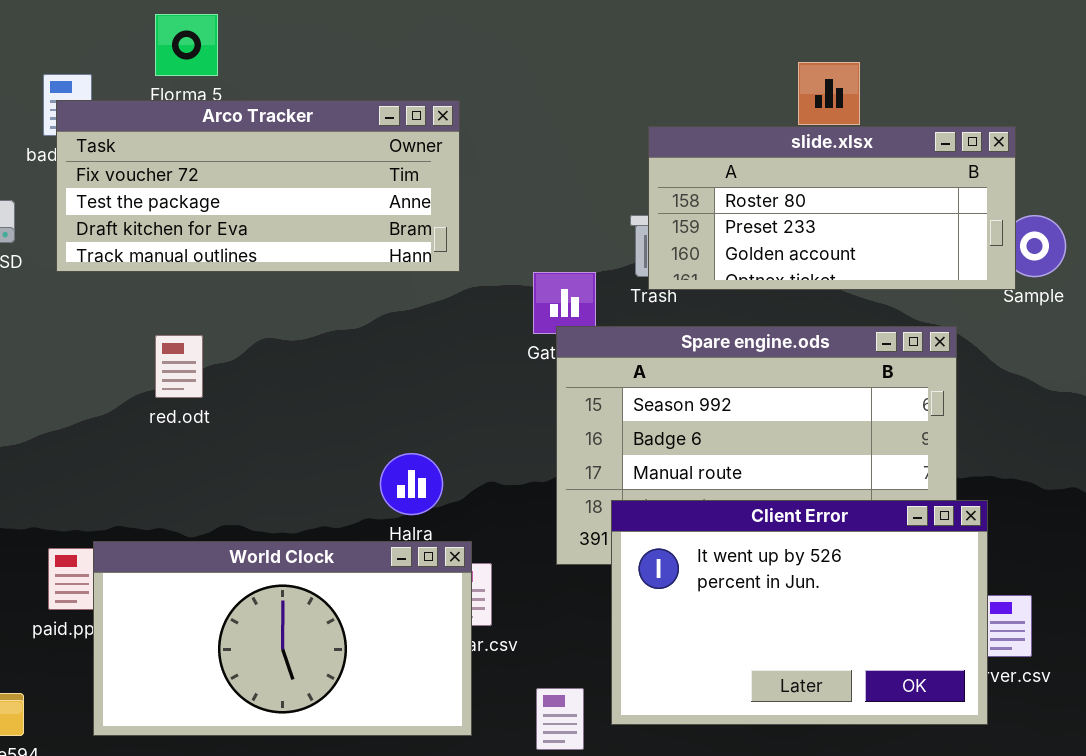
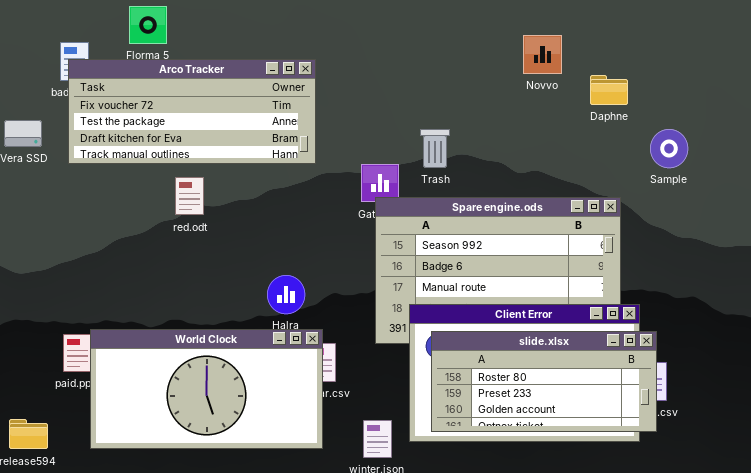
slide.xlsx: [648,126,1016,290] -> [431,331,657,432], moved
red.odt: [155,335,203,398] -> [175,177,204,215], moved

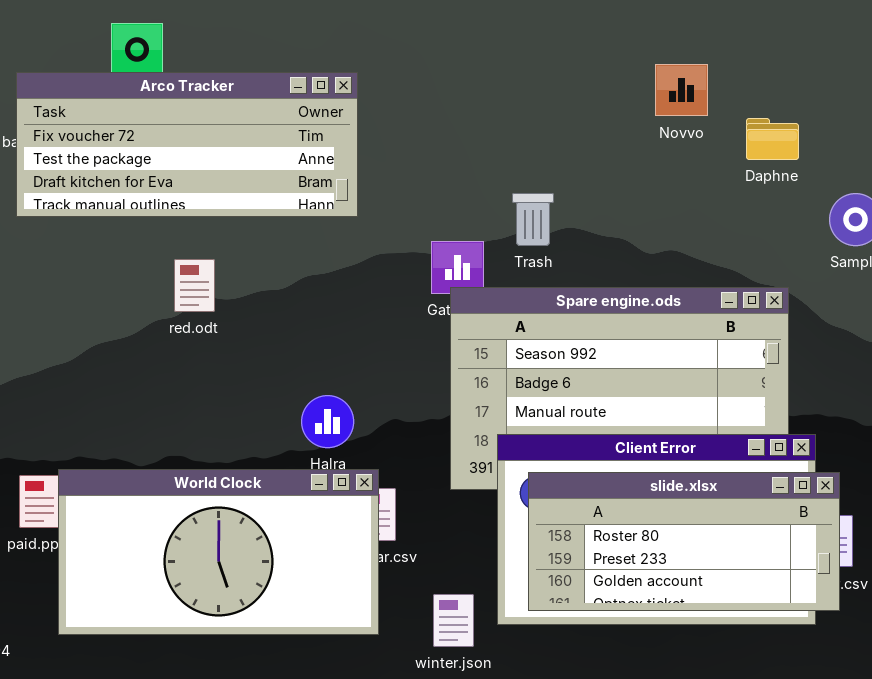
Arco Tracker: [68,59,316,164] -> [16,72,358,217], moved

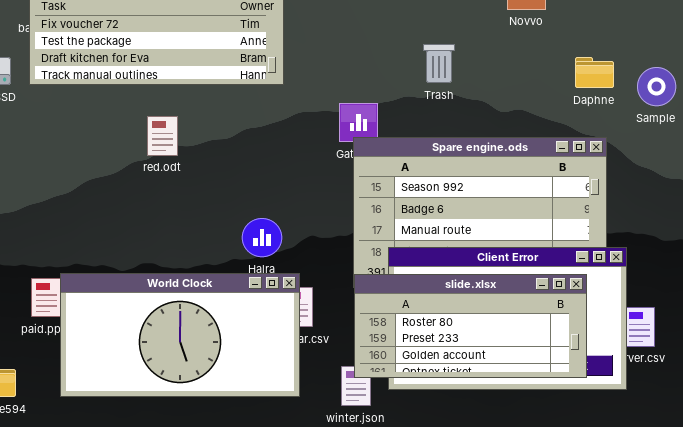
Daphne: [746,118,799,160] -> [575,57,614,88], moved
Trash: [512,193,554,246] -> [423,44,455,83], moved
slide.xlsx: [528,472,840,611] -> [354,274,587,378], moved

